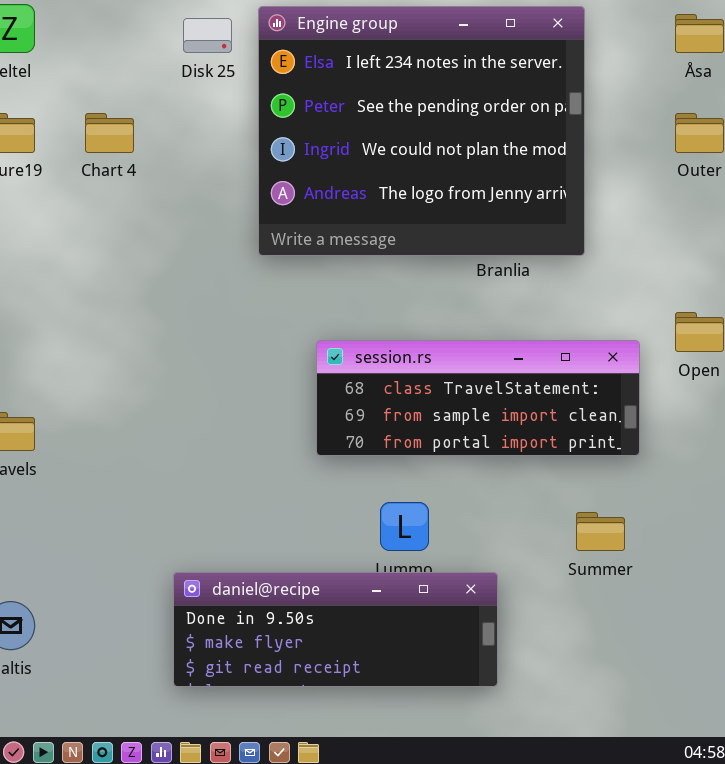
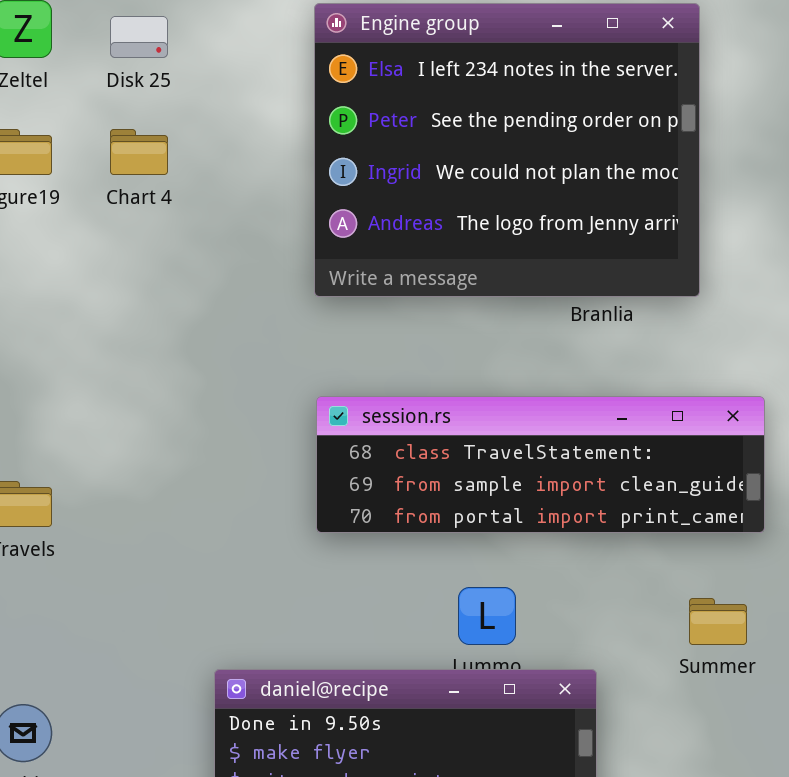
Disk 25: [183,18,232,53] -> [110,16,168,58], moved
session.rs: [316,340,640,456] -> [316,396,765,533], resized

